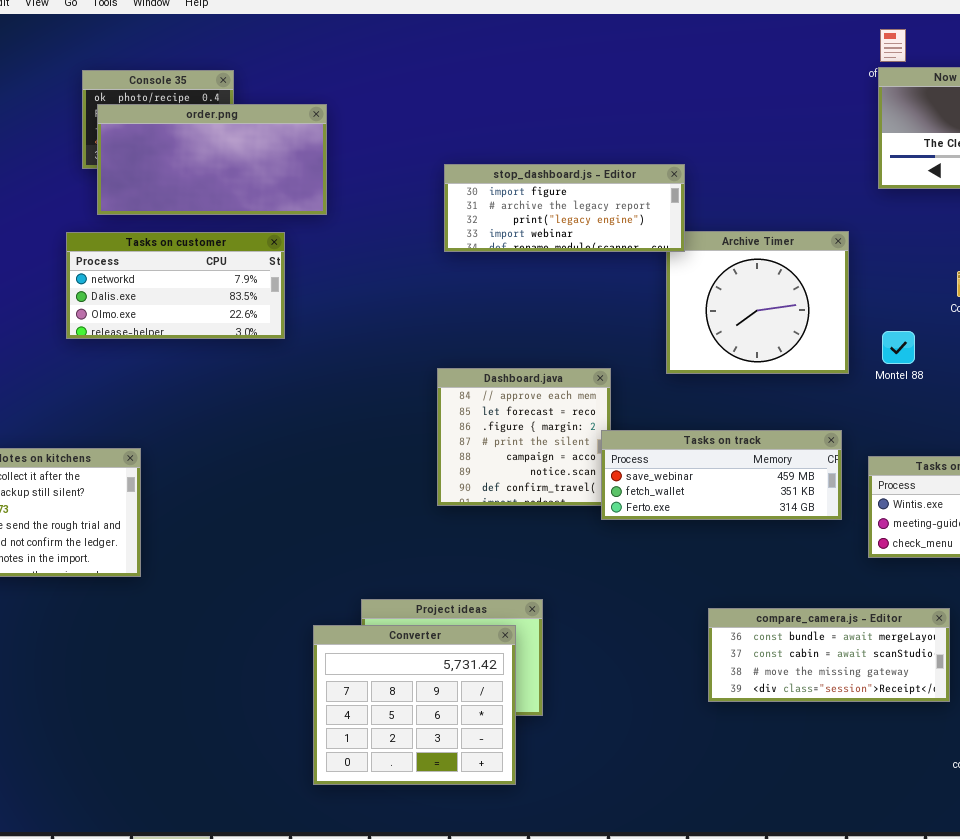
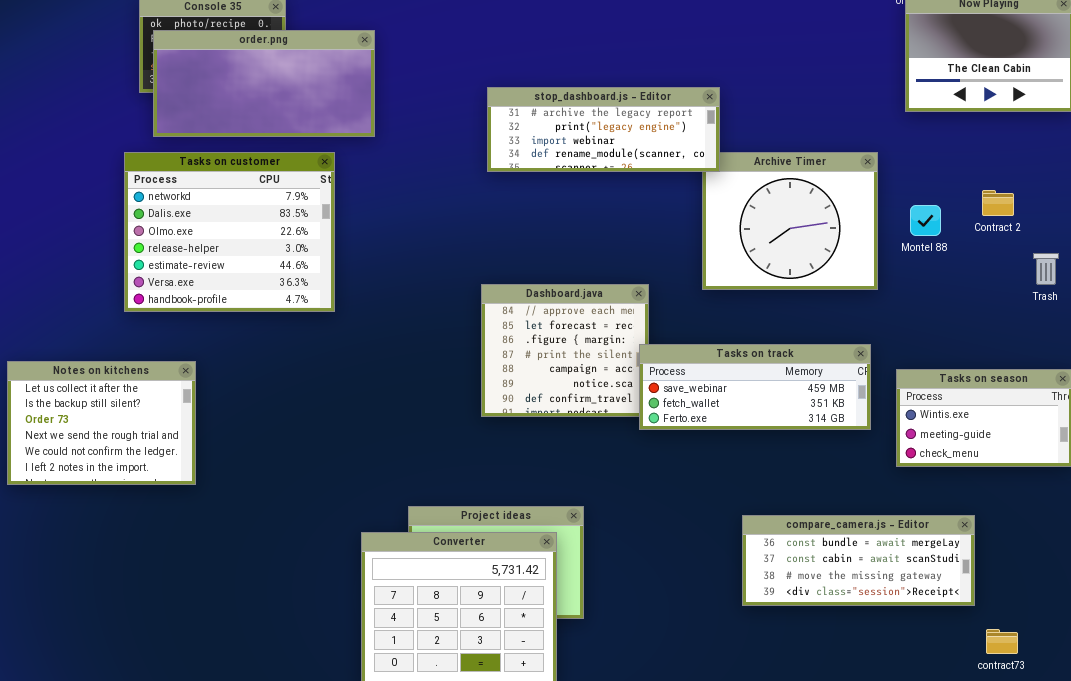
stop_dashboard.js - Editor: [444,164,685,252] -> [487,87,720,172], scrolled down 1 row
Tasks on customer: [66,232,285,339] -> [124,152,335,312], resized
Montel 88: [882,331,915,364] -> [910,205,941,236], moved

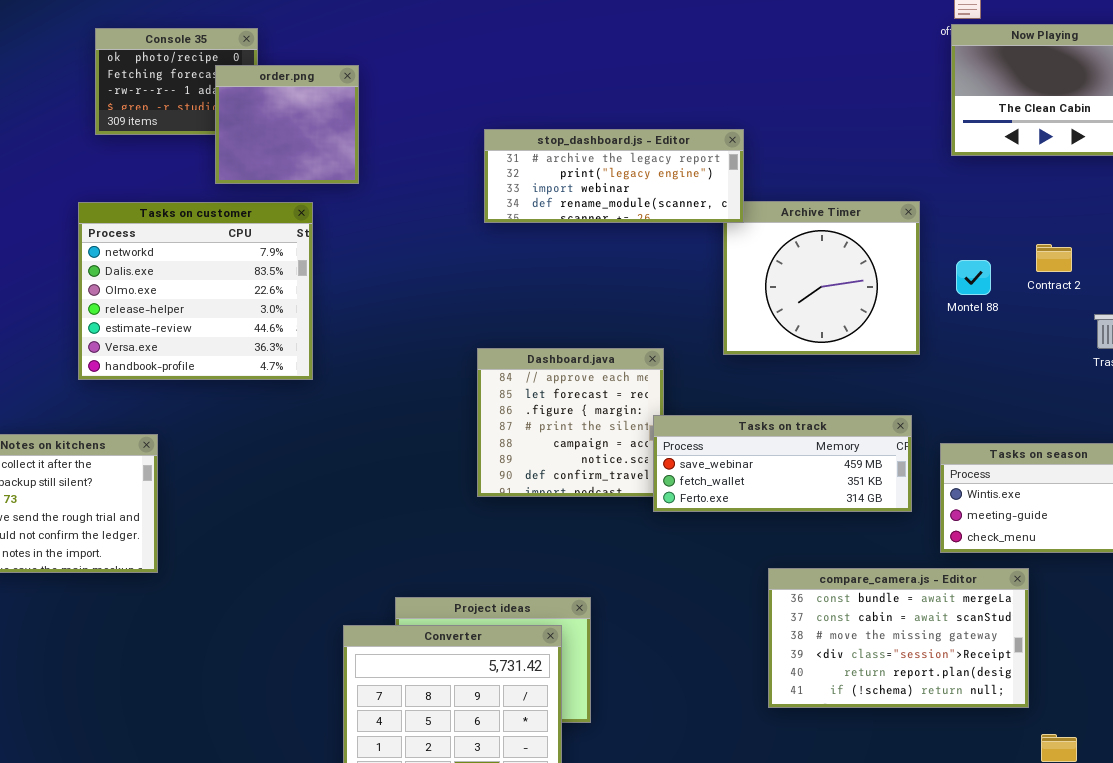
order.png: [153,30,375,137] -> [215,65,359,184], resized
compare_camera.js - Editor: [742,515,975,606] -> [768,568,1029,708], resized

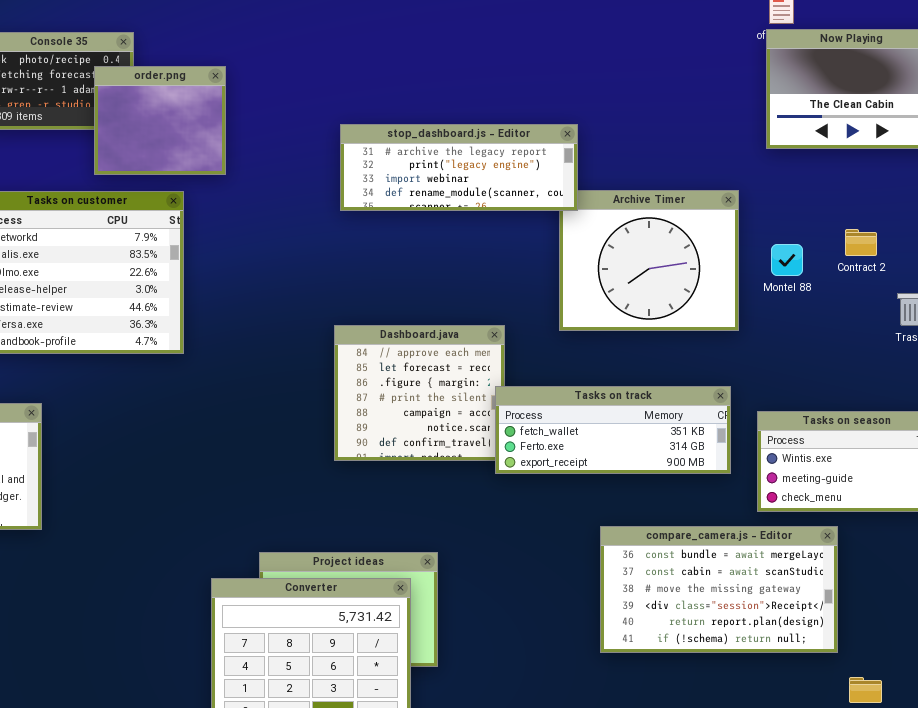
Tasks on track: [653,415,912,512] -> [495,386,731,474], scrolled down 1 row

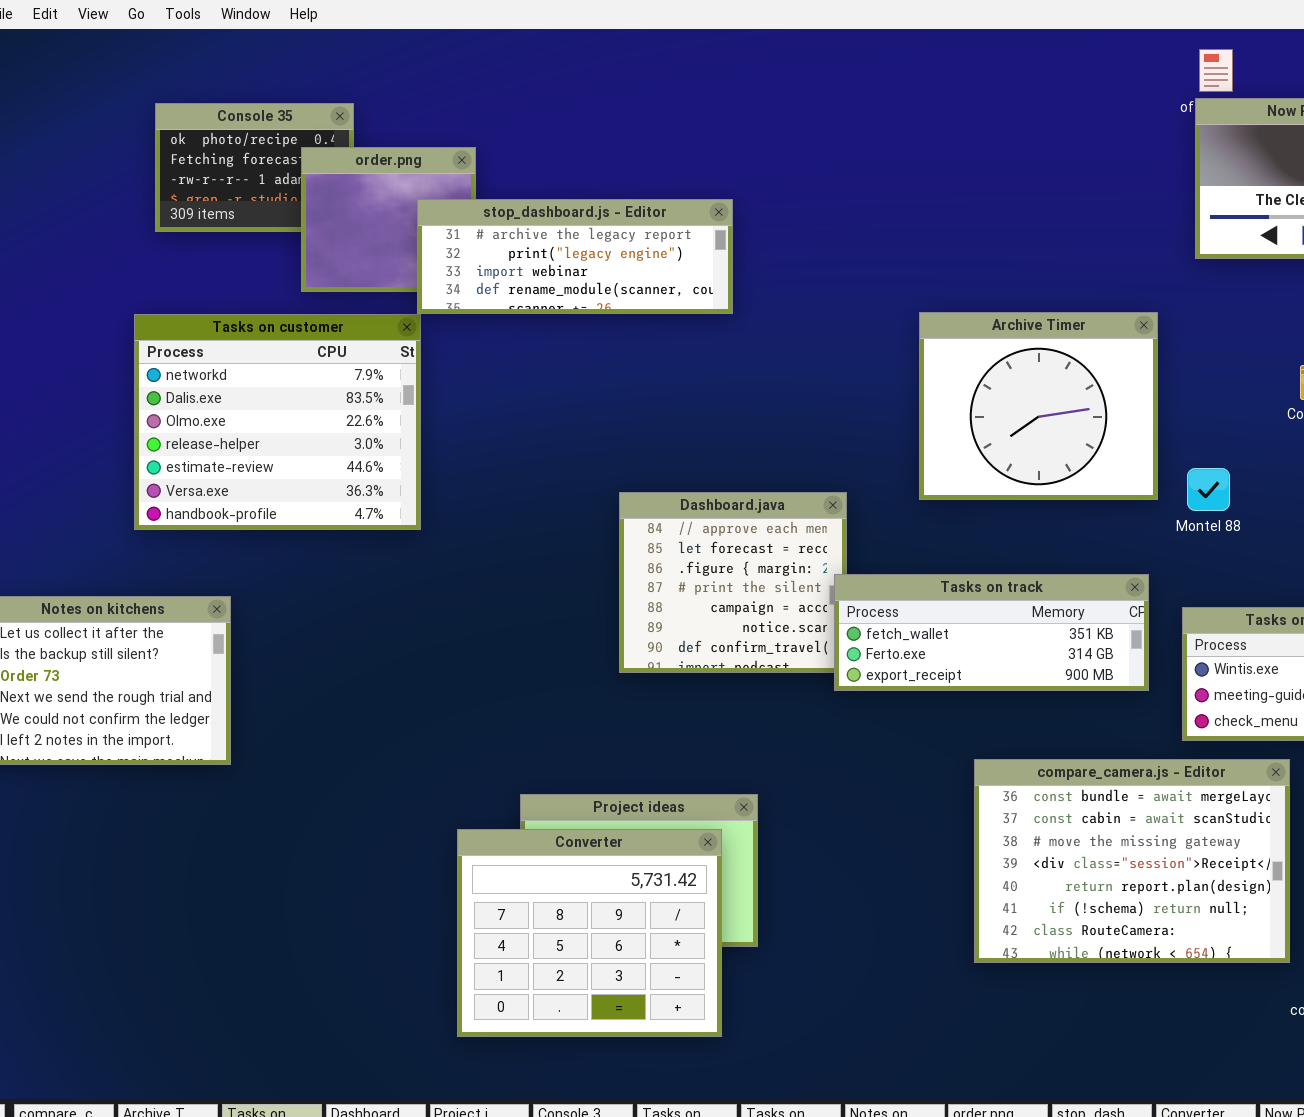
stop_dashboard.js - Editor: [340,124,578,211] -> [417,199,733,314], moved
Montel 88: [771,244,803,276] -> [1187,468,1230,511], moved
compare_camera.js - Editor: [600,526,838,653] -> [974,759,1290,963], resized

